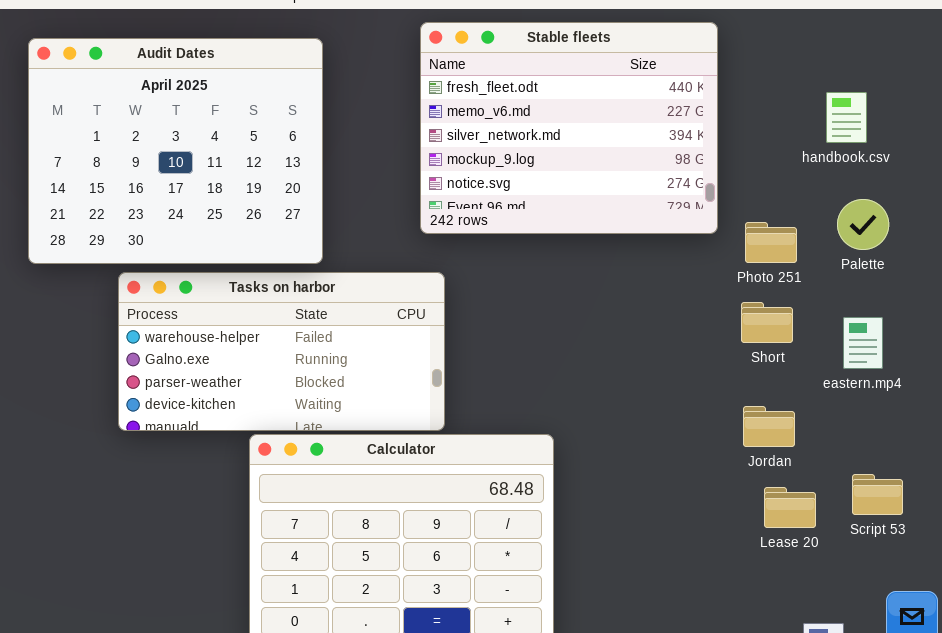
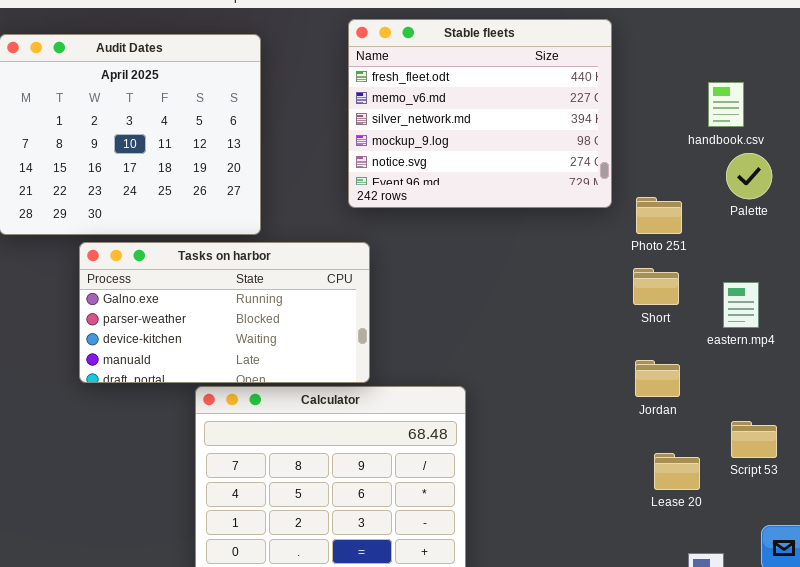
Palette: [837,199,889,250] -> [726,153,772,199], moved
Tasks on harbor: [118,272,445,431] -> [79,242,370,383], scrolled down 1 row
Lease 20: [764,487,816,528] -> [654,453,700,490], moved

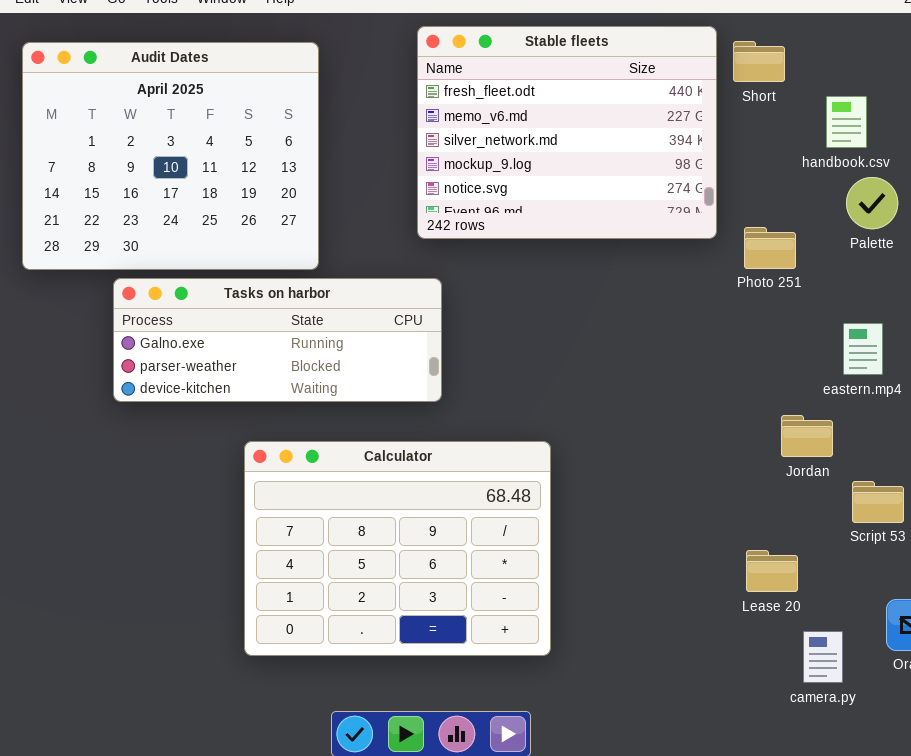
Tasks on harbor: [79,242,370,383] -> [113,278,442,402], resized
Short: [633,268,679,305] -> [733,41,785,82], moved
Jordan: [635,360,680,397] -> [781,415,833,457], moved
Lease 20: [654,453,700,490] -> [746,550,798,592], moved

